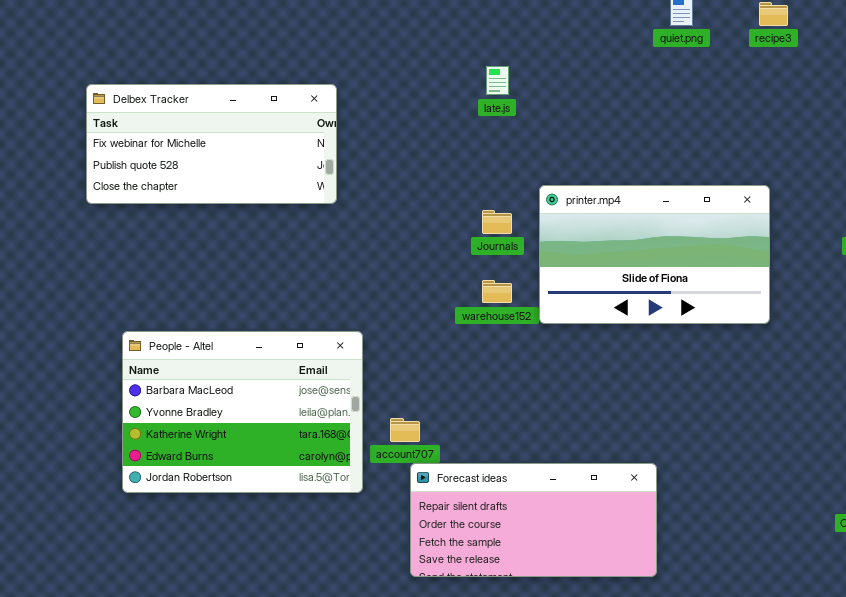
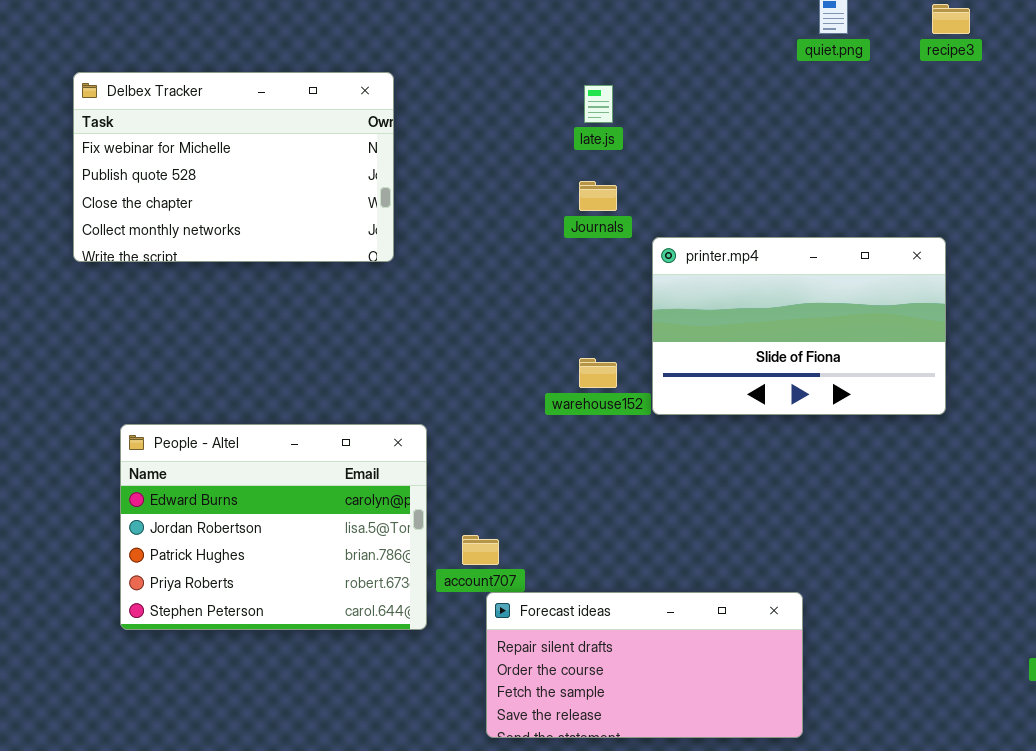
Delbex Tracker: [86,84,337,204] -> [73,72,394,262], resized
Journals: [482,210,512,234] -> [579,181,617,211], moved
People - Altel: [122,331,363,493] -> [120,424,427,630], scrolled down 3 rows

